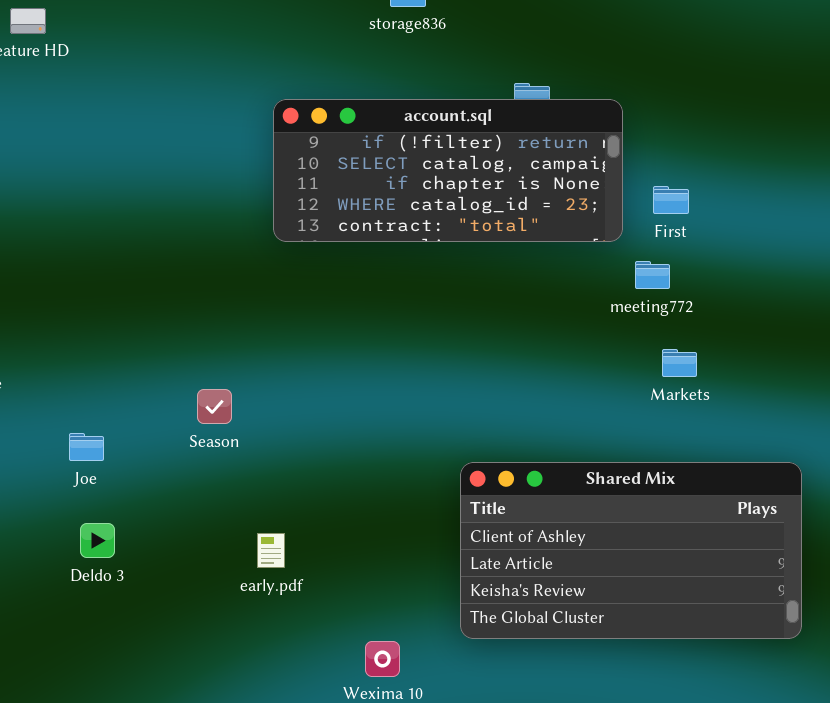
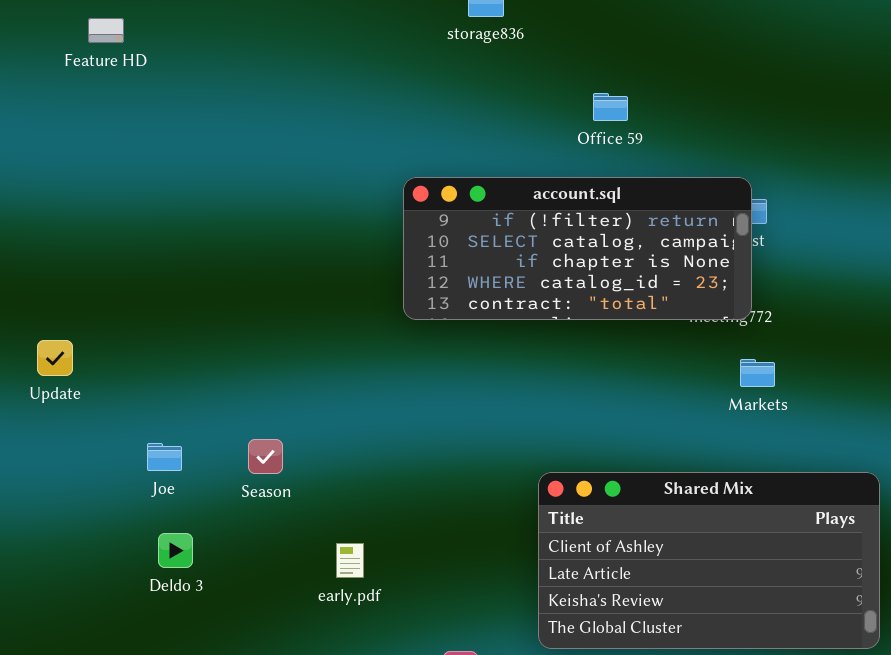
account.sql: [273,99,623,242] -> [403,177,752,320], moved
Season: [197,389,232,424] -> [248,439,283,474], moved

